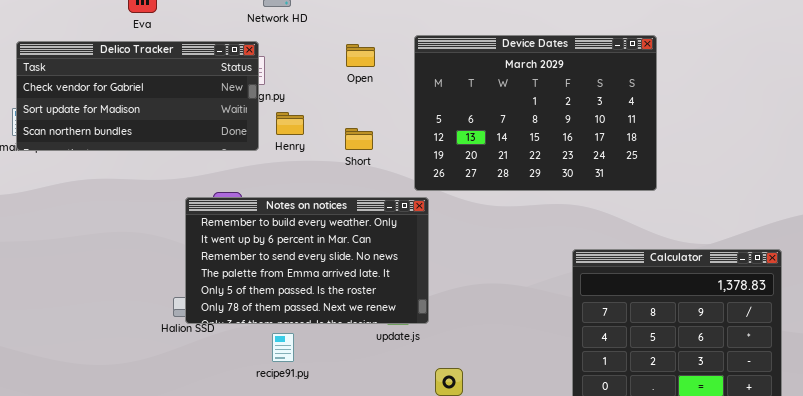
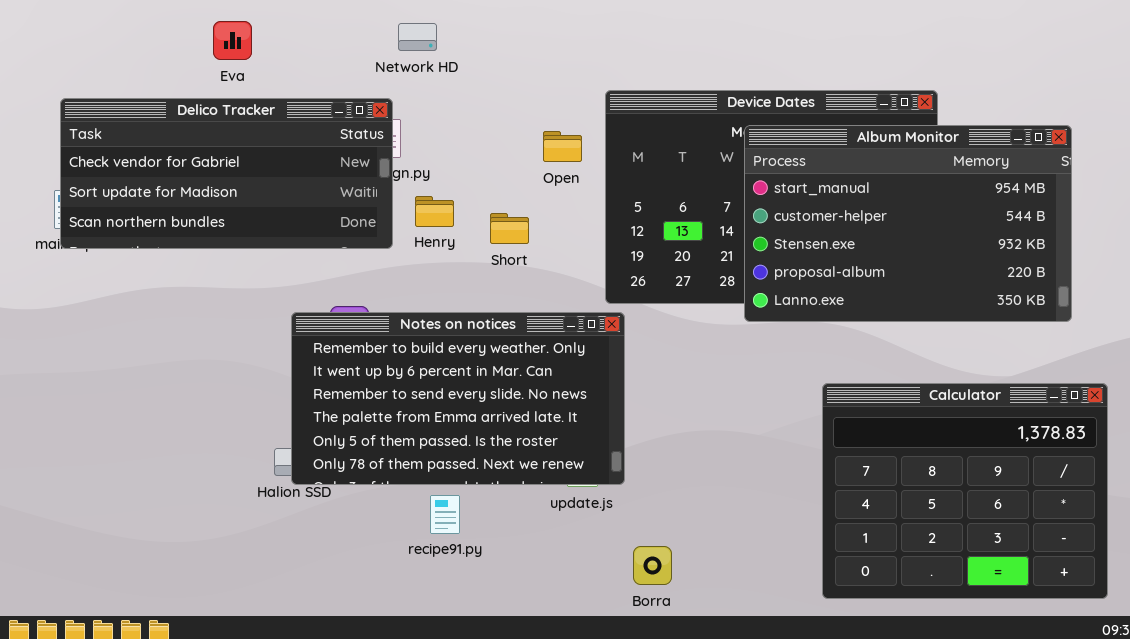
Open: [346,44,375,67] -> [543,131,582,162], moved
Album Monitor: none -> [744,125,1072,322], opened
Short: [345,128,373,150] -> [490,213,529,244], moved
recipe91.py: [272,333,294,362] -> [430,495,460,534], moved

